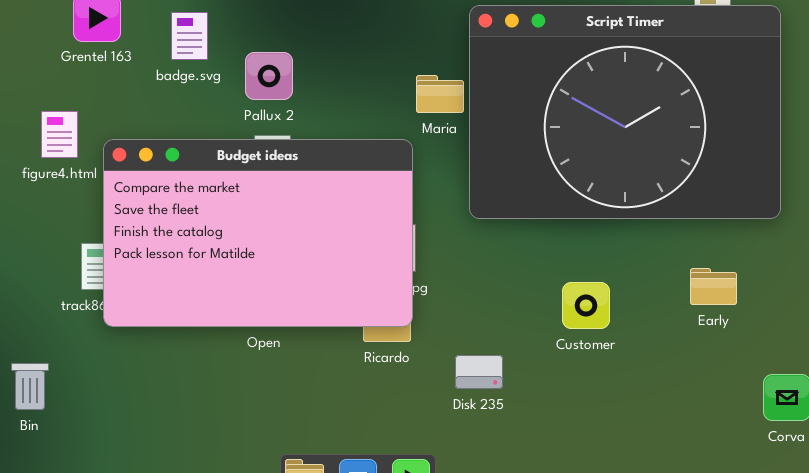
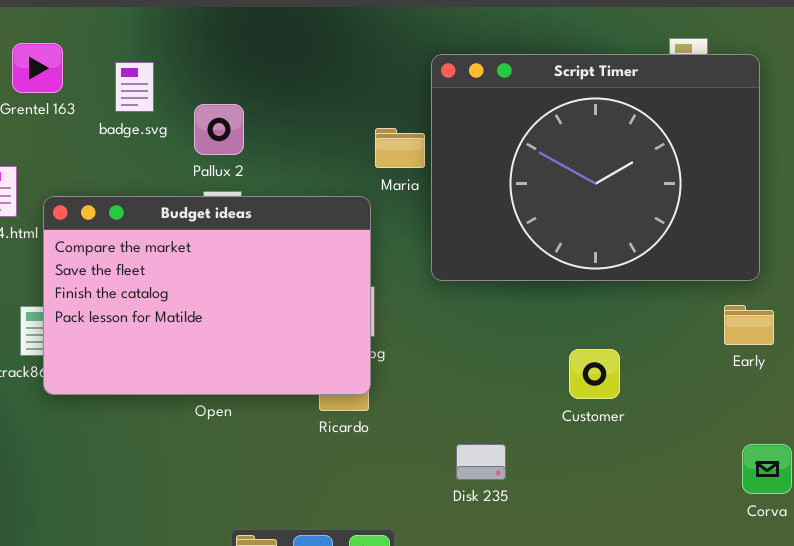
Early: [690,268,737,305] -> [724,305,774,345], moved
Customer: [562,282,610,329] -> [569,349,620,399], moved
Disk 235: [455,355,503,389] -> [456,444,506,480], moved

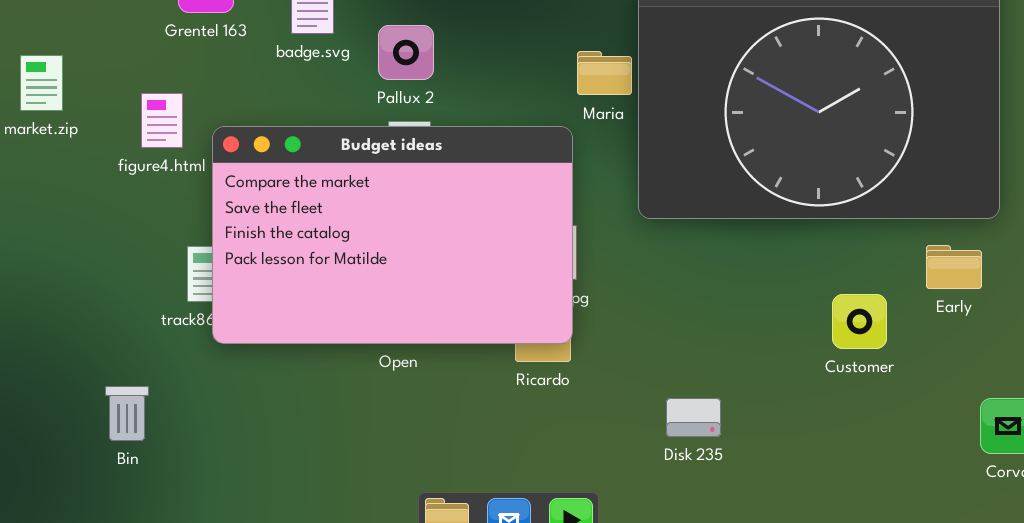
Early: [724,305,774,345] -> [926,245,982,289], moved
Customer: [569,349,620,399] -> [832,294,887,349], moved

